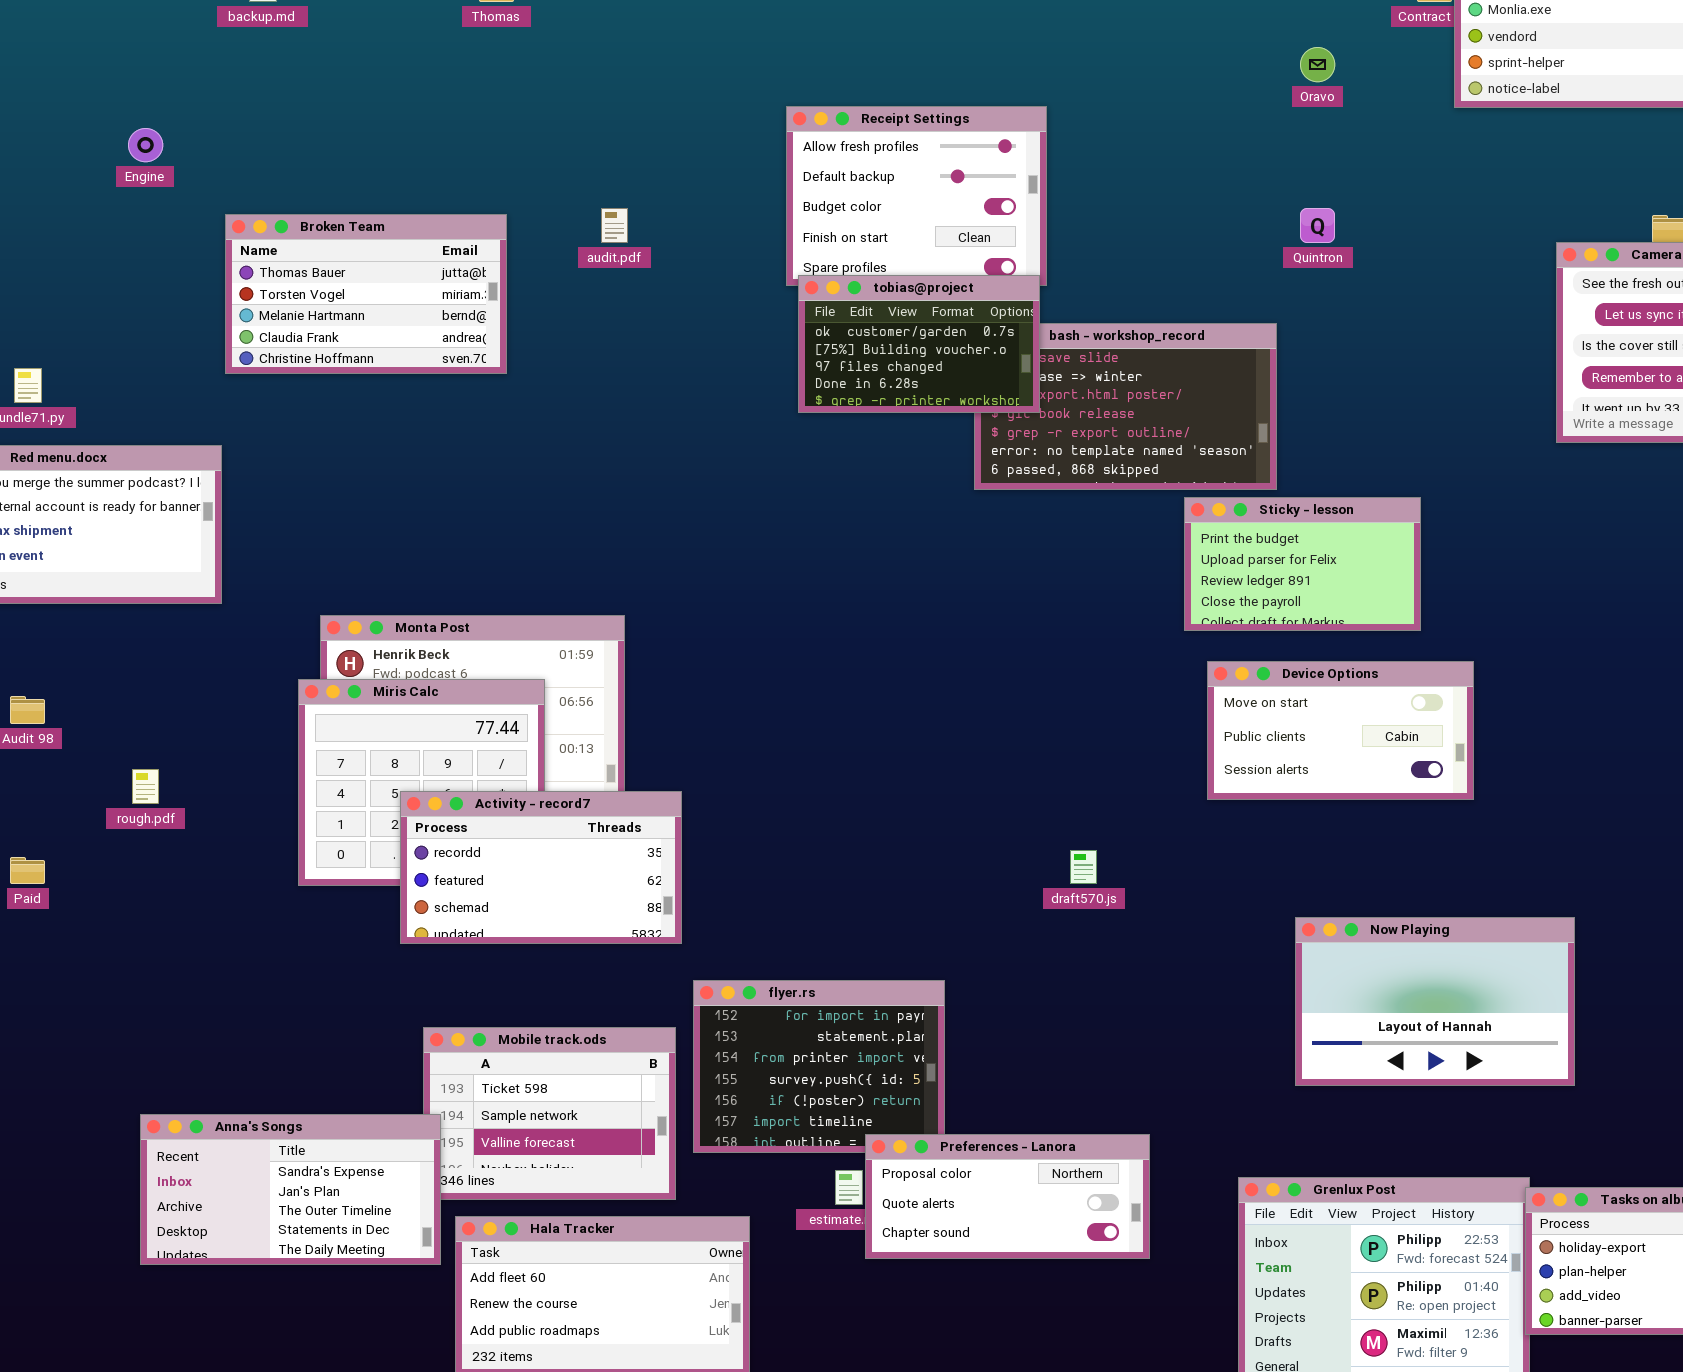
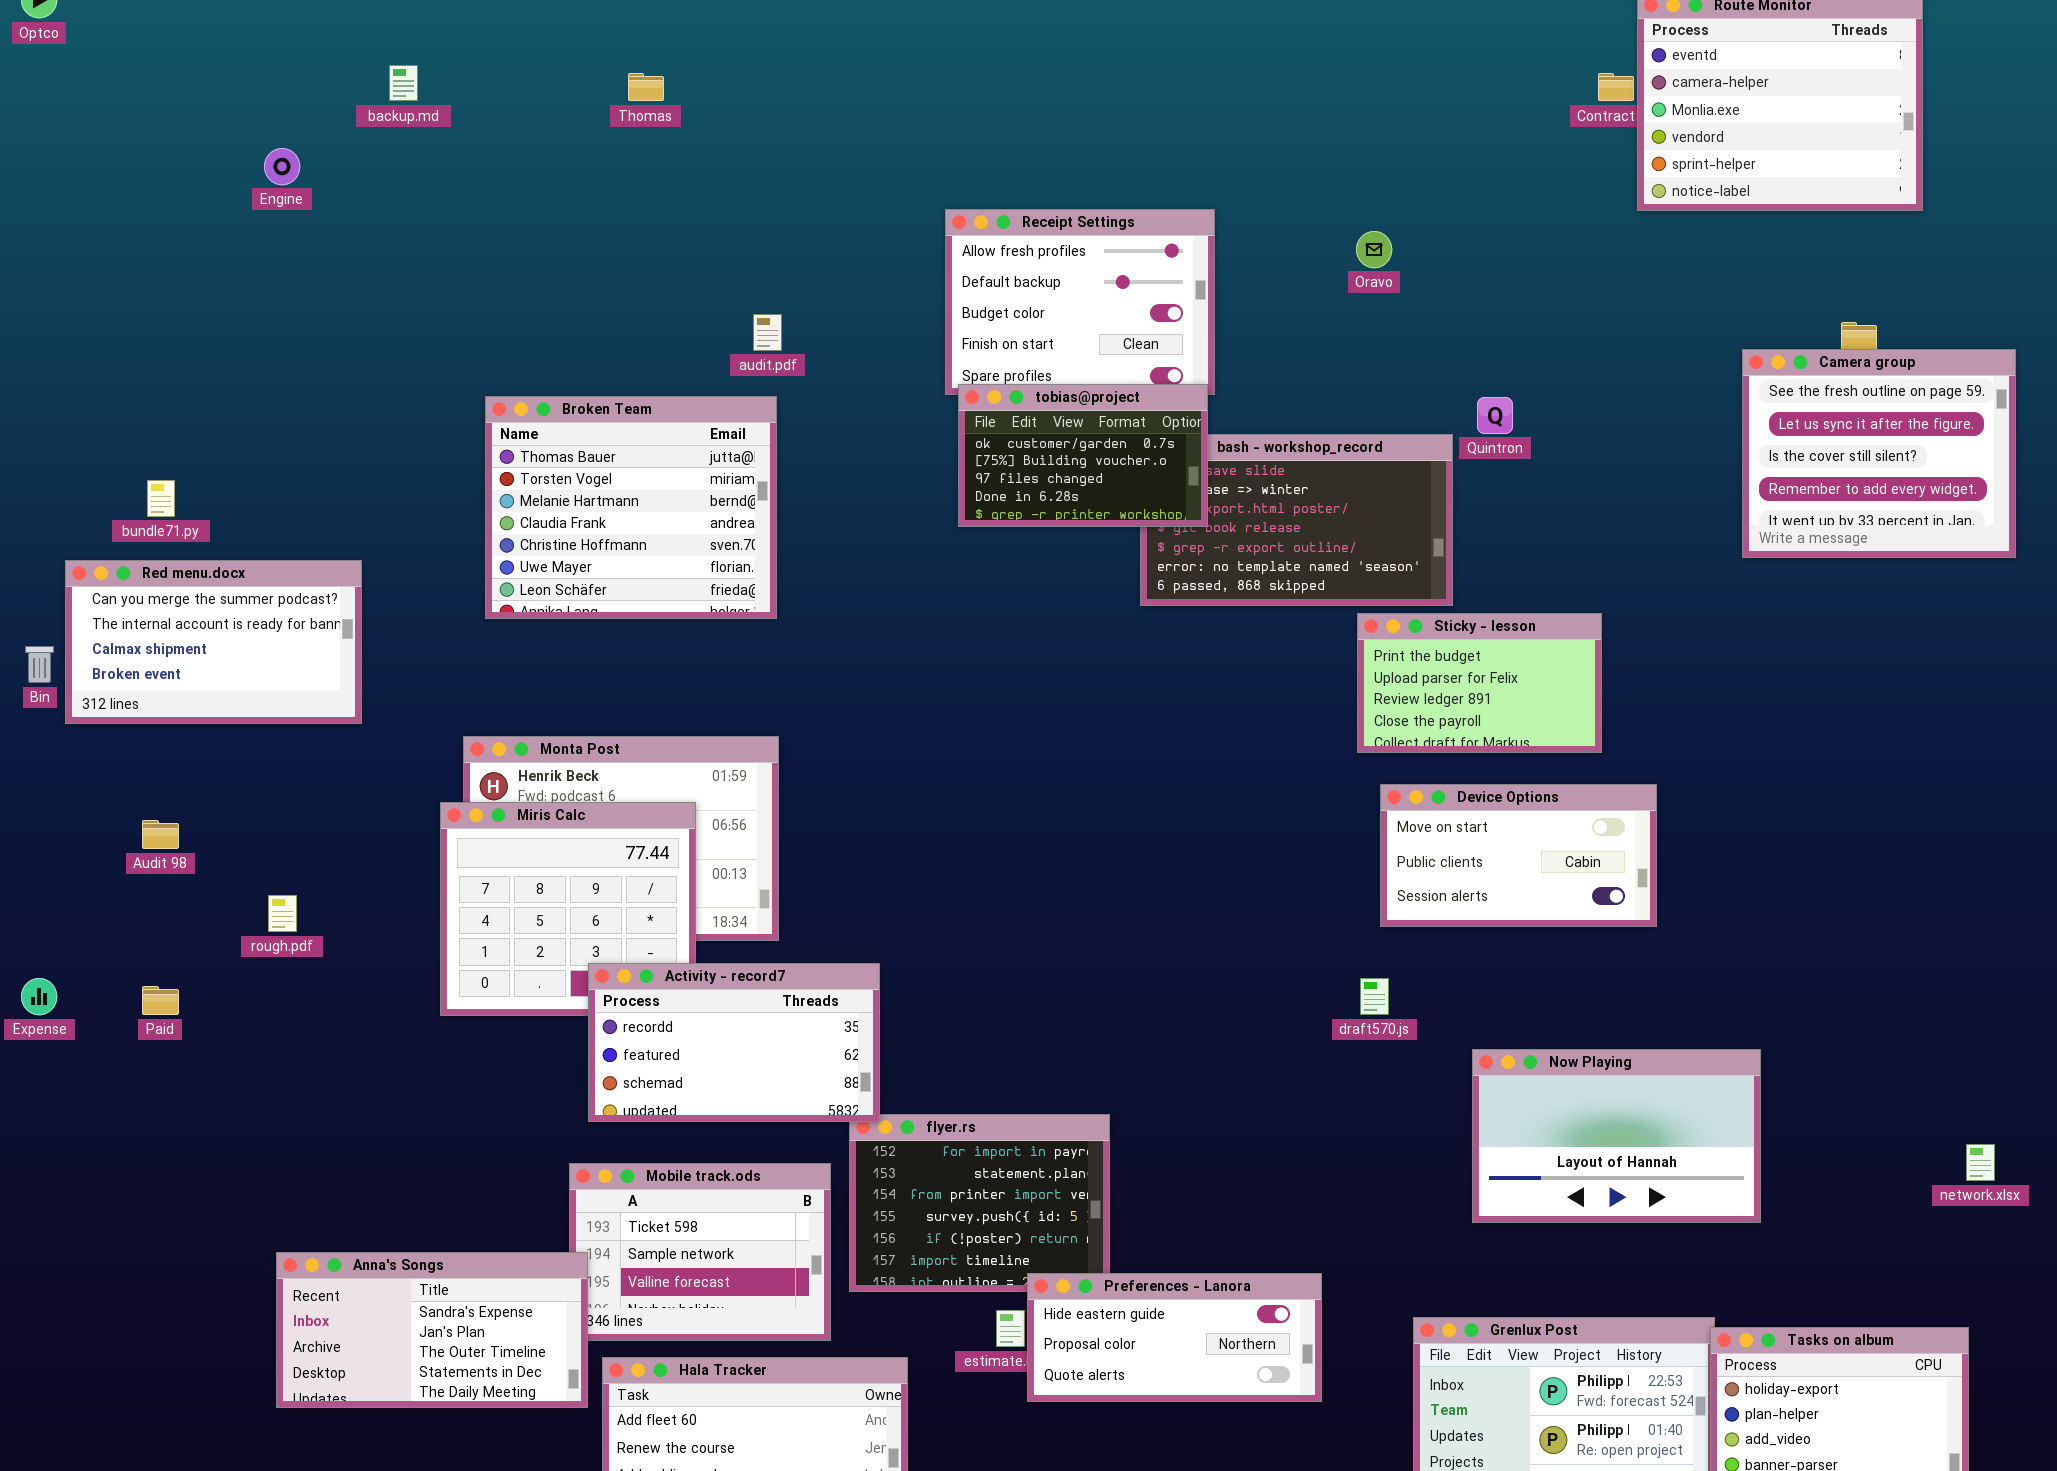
Oravo: [1300,47,1335,82] -> [1356,231,1392,268], moved
Engine: [128,128,163,162] -> [264,148,300,185], moved
Quintron: [1300,208,1335,243] -> [1477,397,1513,434], moved
Broken Team: [225,214,507,374] -> [485,396,777,619], moved, resized
Activity - record7: [400,791,682,944] -> [588,963,880,1122], moved
draft570.js: [1070,850,1097,884] -> [1360,978,1389,1015], moved
Preferences - Lanora: [865,1134,1150,1259] -> [1027,1273,1322,1402], scrolled up 1 row

